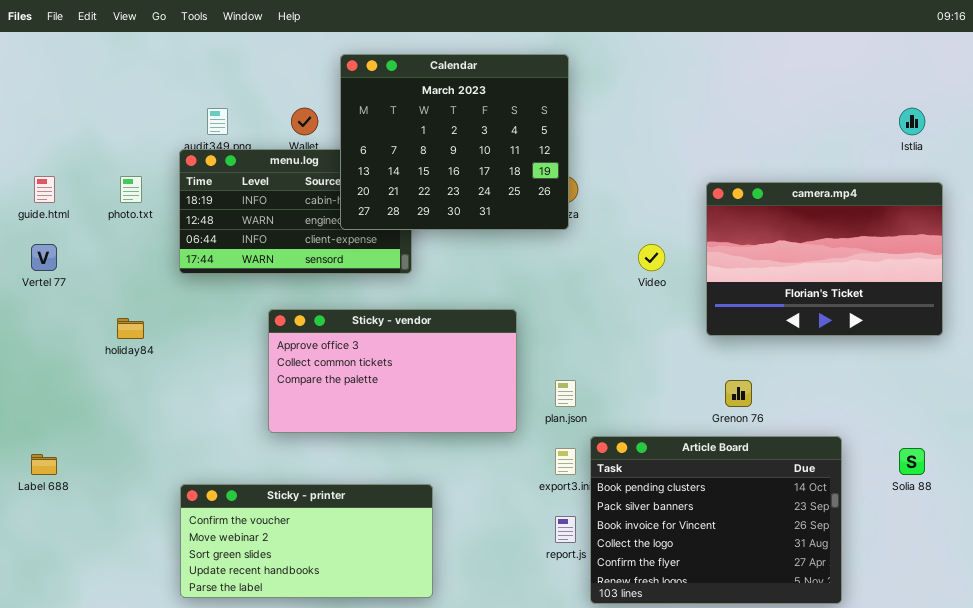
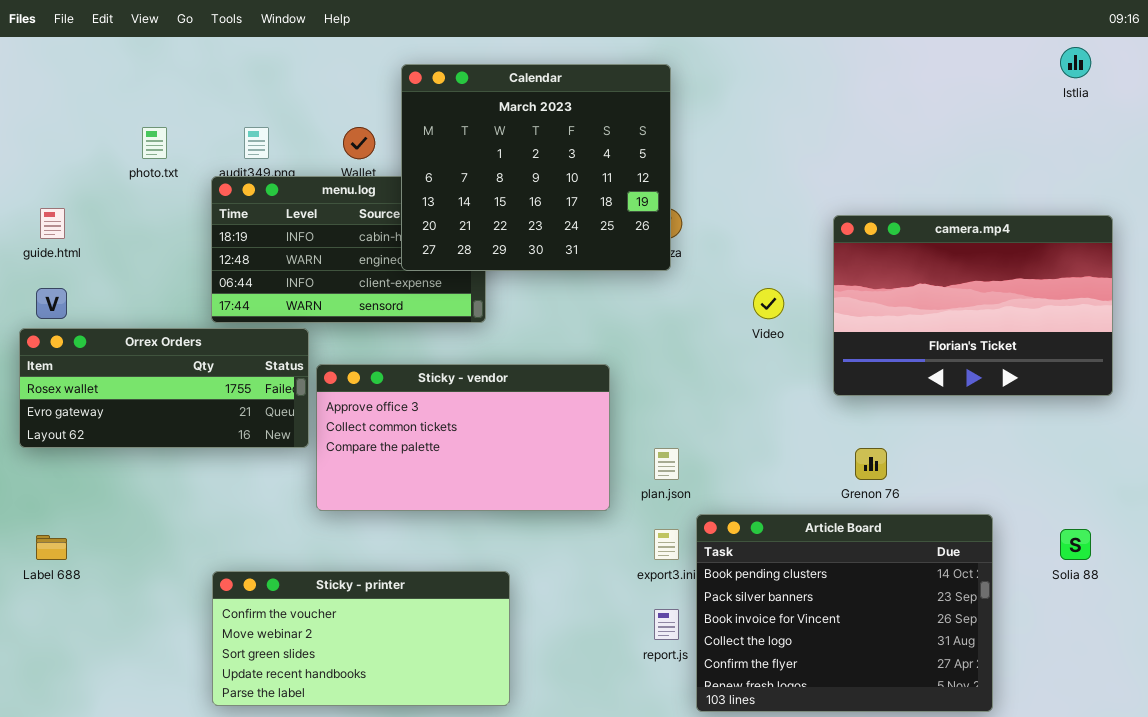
Istlia: [899,108,925,135] -> [1060,47,1091,78], moved
photo.txt: [120,176,142,203] -> [142,127,167,159], moved
Orrex Orders: none -> [19,328,309,448], opened

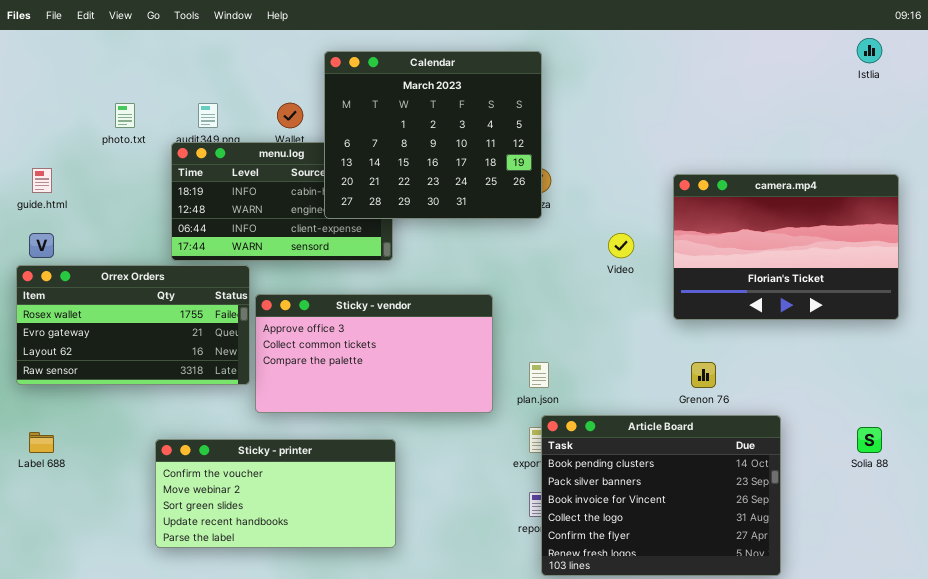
Orrex Orders: [19,328,309,448] -> [16,265,250,385], resized
Article Board: [696,514,993,712] -> [541,415,781,576], moved
Sticky - printer: [212,571,510,706] -> [155,439,396,548], moved

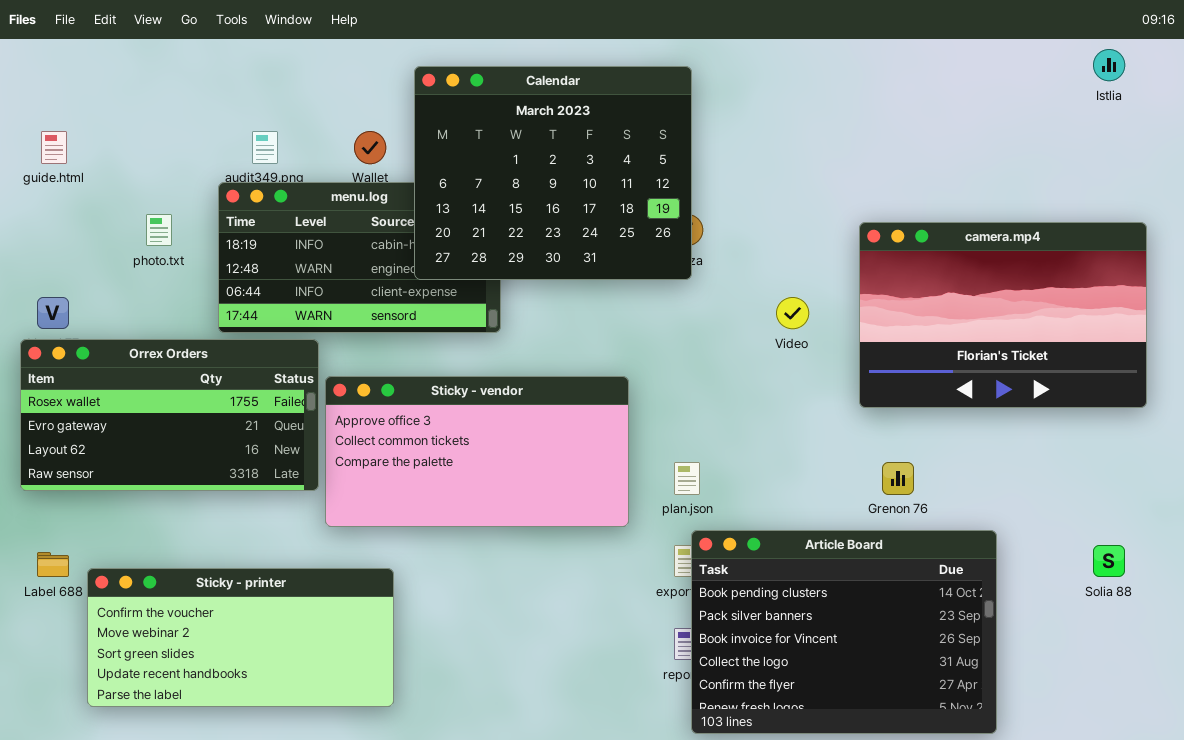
photo.txt: [115,103,135,128] -> [146,214,172,246], moved
guide.html: [32,168,52,193] -> [41,131,67,164], moved
Sticky - printer: [155,439,396,548] -> [87,568,394,707], moved

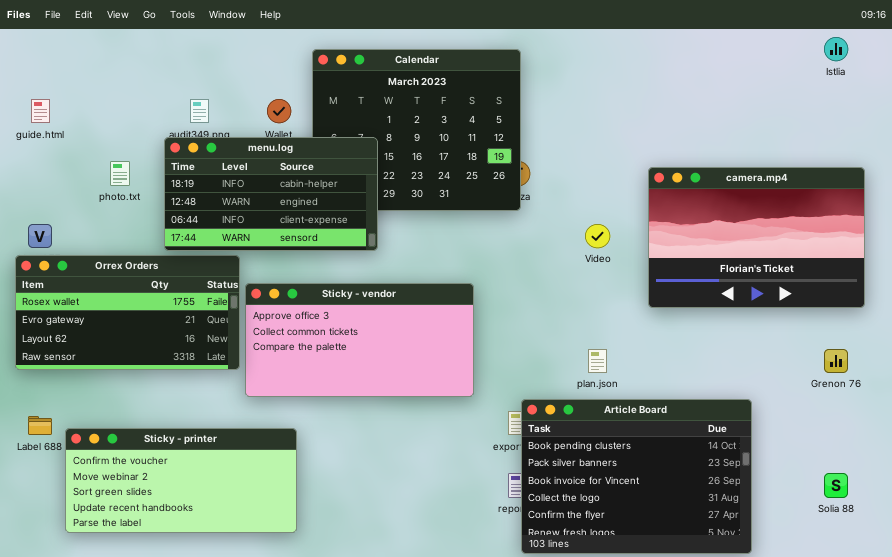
menu.log: [218,182,501,333] -> [164,137,378,251], raised
plan.json: [674,462,700,495] -> [588,349,607,373], moved
Grenon 76: [882,462,914,495] -> [824,349,848,373], moved
Solia 88: [1093,545,1125,577] -> [824,473,848,498], moved

